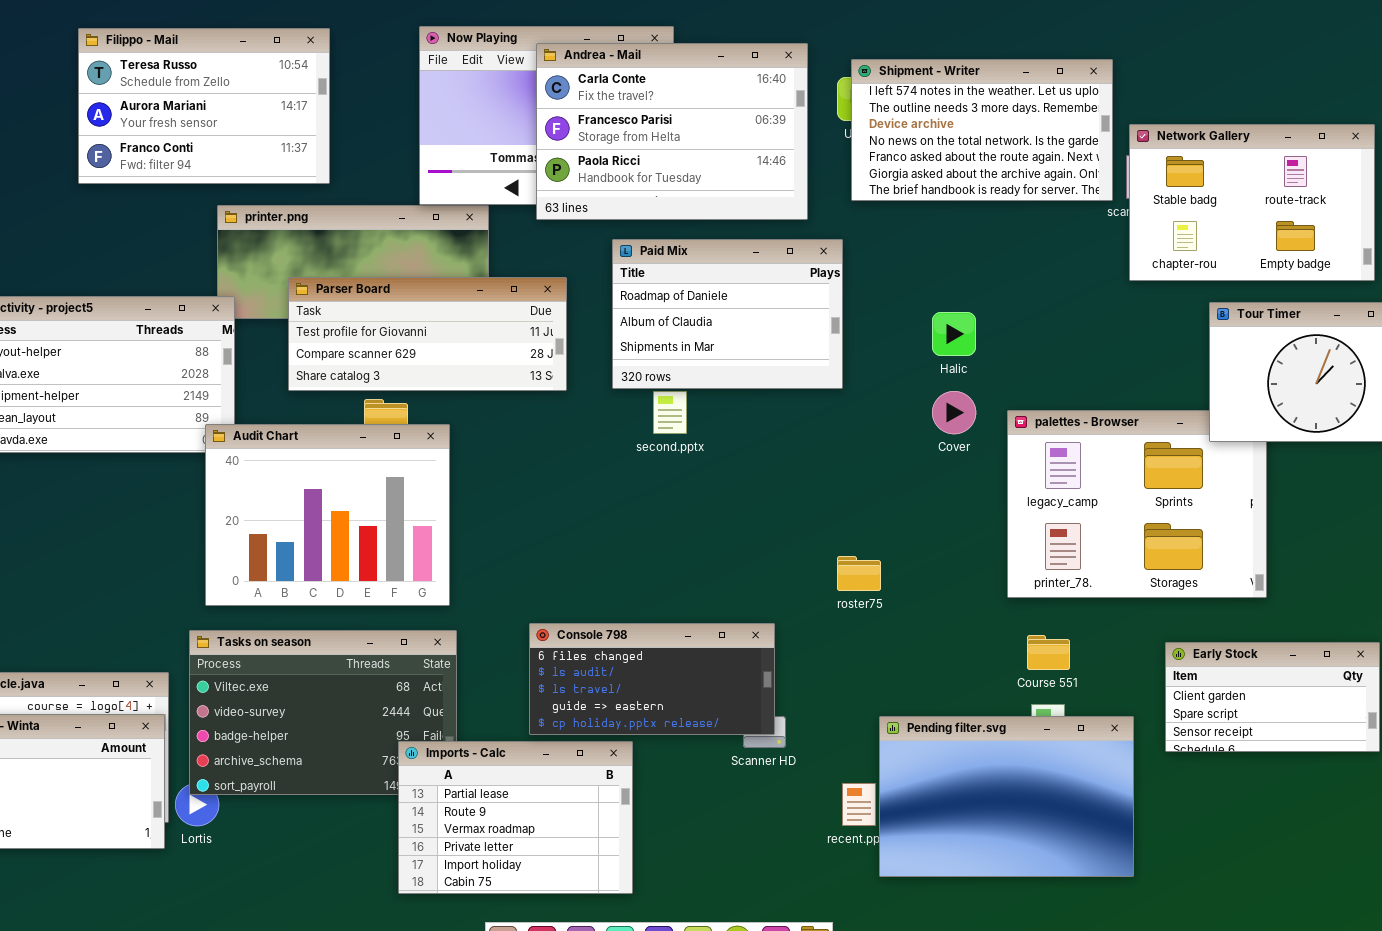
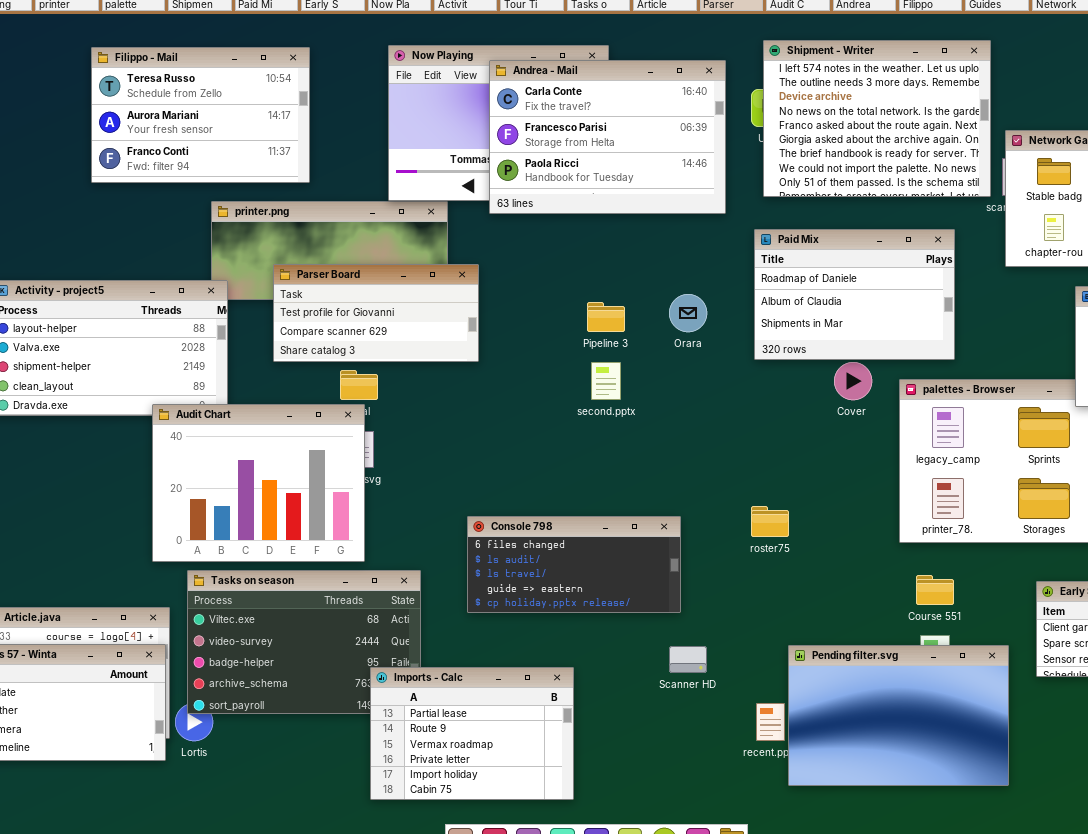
Shipment - Writer: [851,59,1113,201] -> [763,40,991,197], resized
Paid Mix: [612,239,843,389] -> [754,229,955,360], moved
Parser Board: [288,277,567,391] -> [273,264,479,362], resized
Audit Chart: [205,424,450,606] -> [152,404,365,562], moved
Console 798: [529,623,775,735] -> [467,516,681,613], moved

